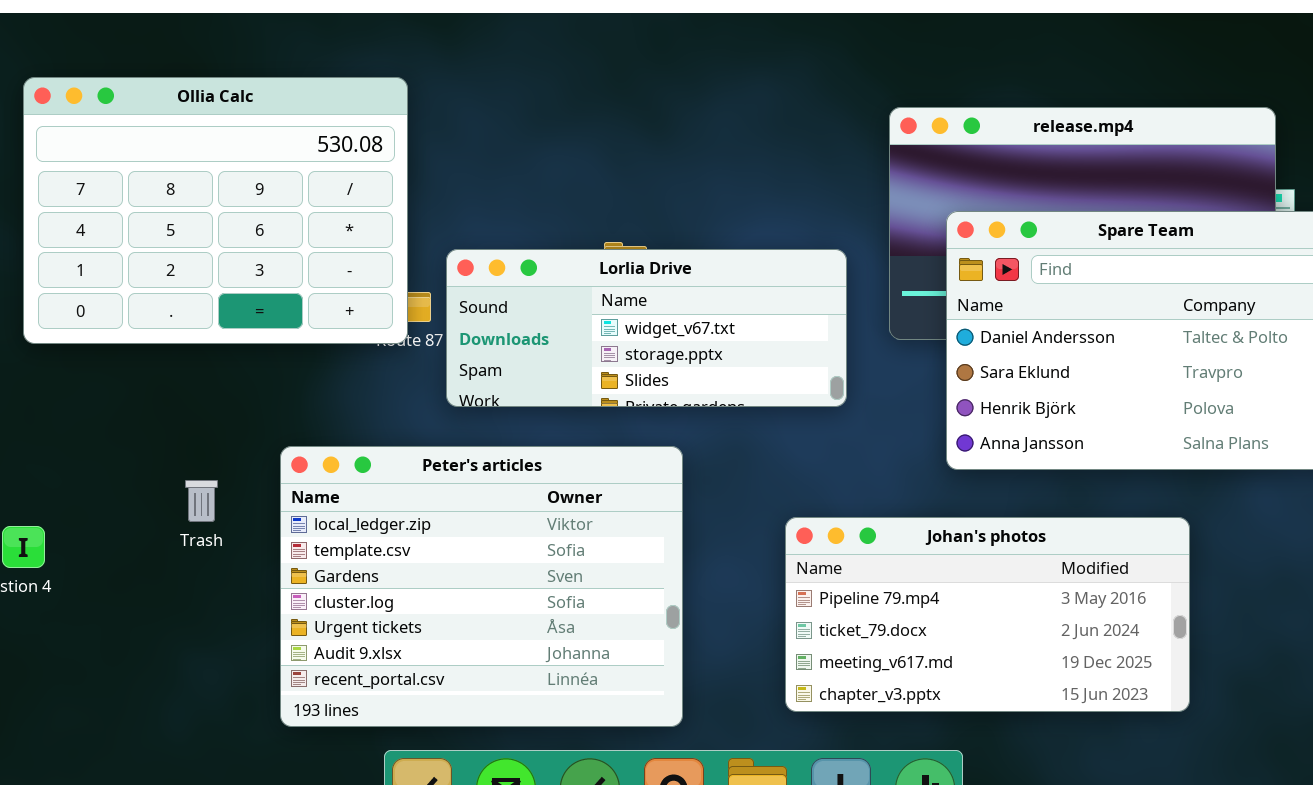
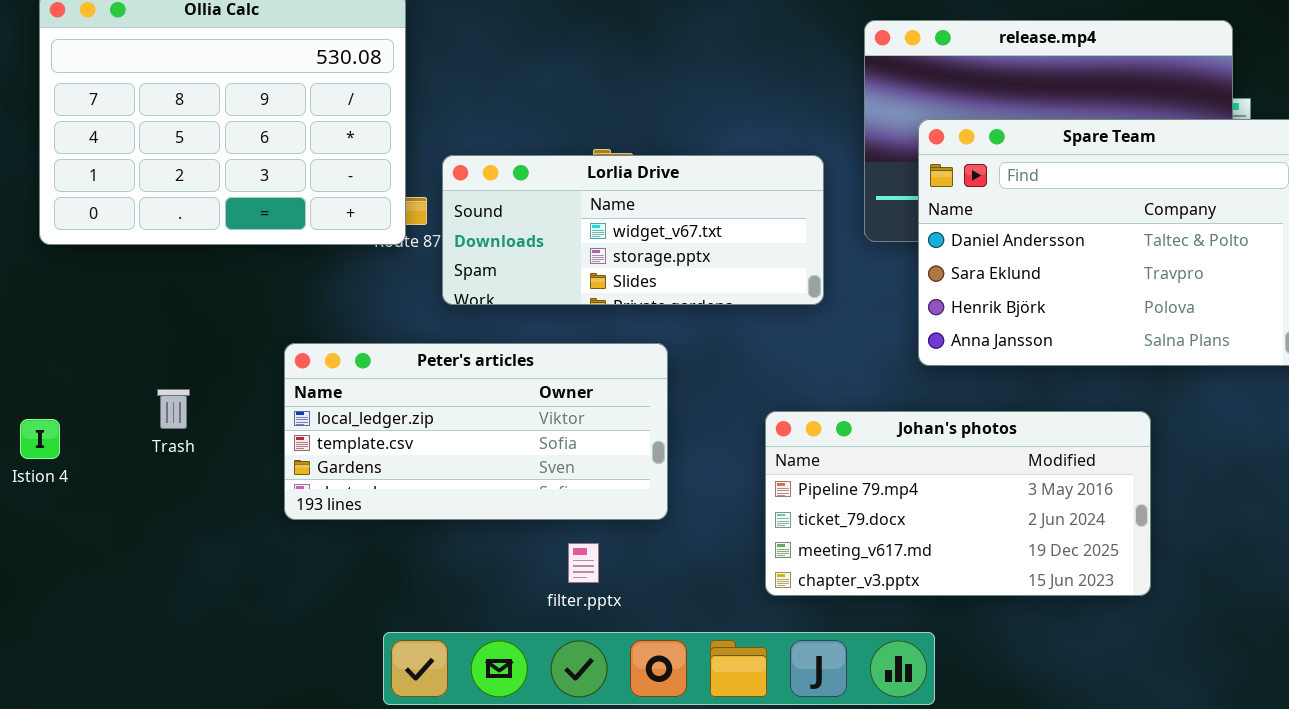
Peter's articles: [280,446,683,727] -> [284,343,668,520], resized
Trash: [185,480,218,522] -> [157,389,190,429], moved

